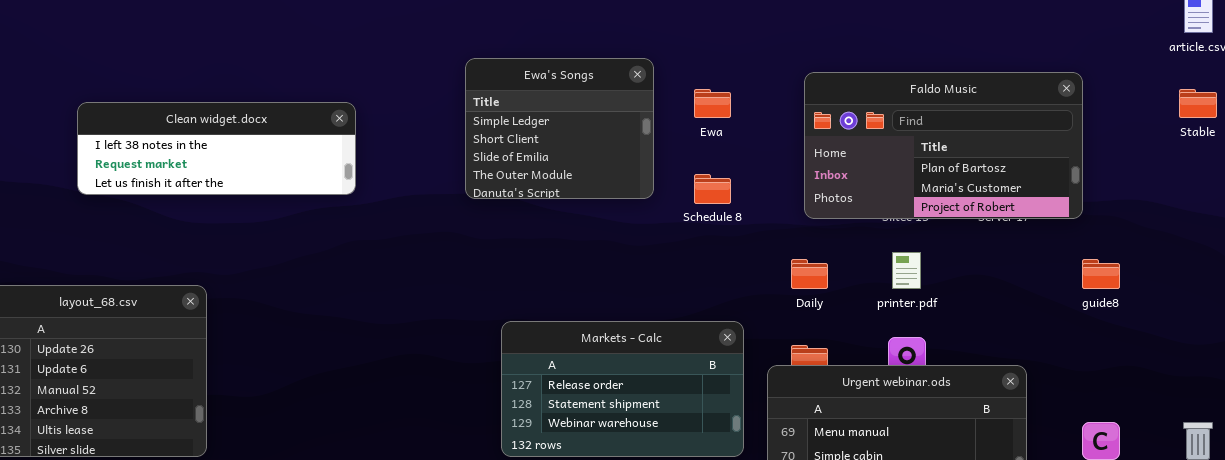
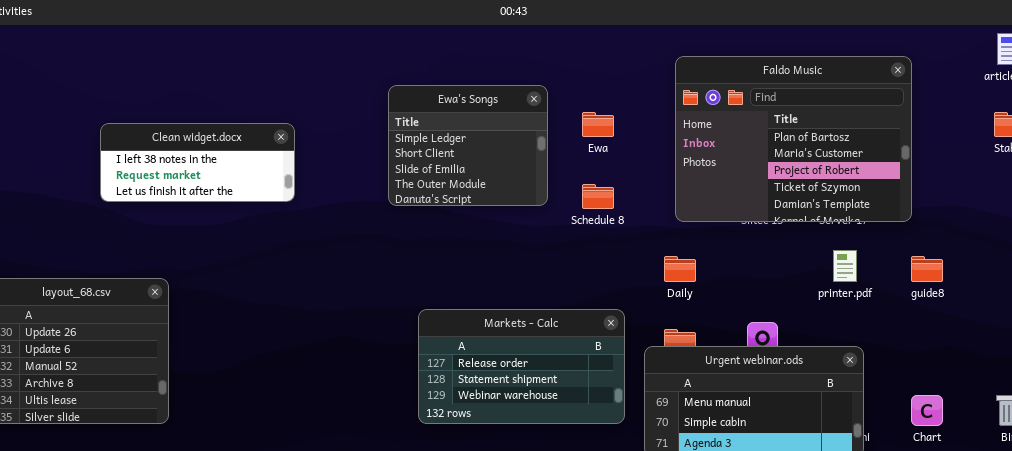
Faldo Music: [804,72,1083,219] -> [675,56,912,222], resized
Clean widget.docx: [77,102,356,195] -> [100,123,295,202], resized
printer.pdf: [892,252,921,289] -> [833,250,857,282], moved

